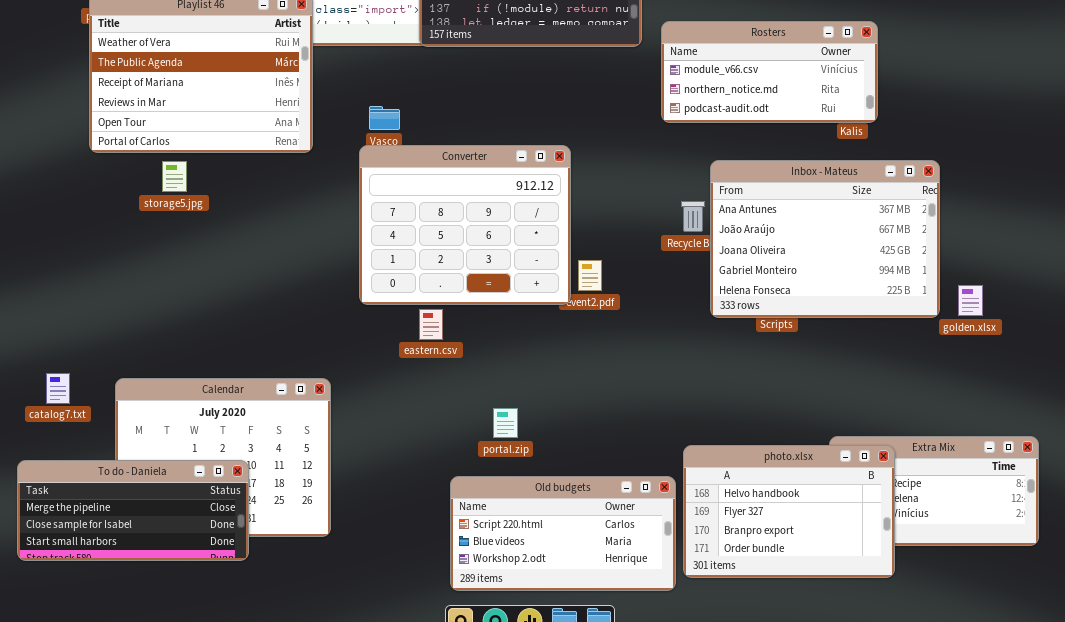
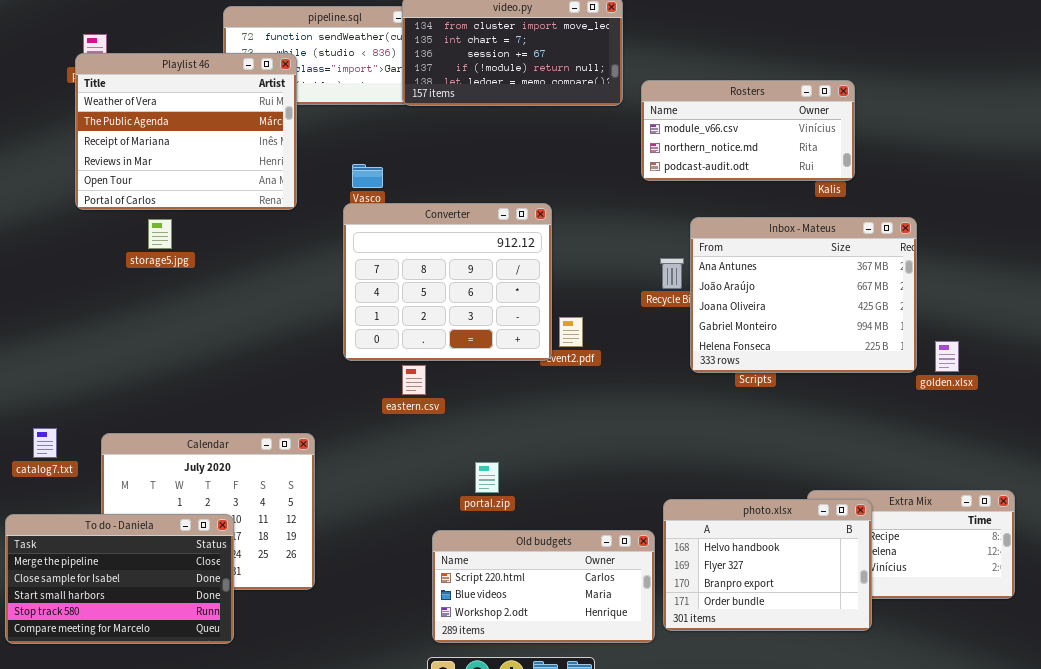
To do - Daniela: [17,460,249,561] -> [5,514,234,644], resized

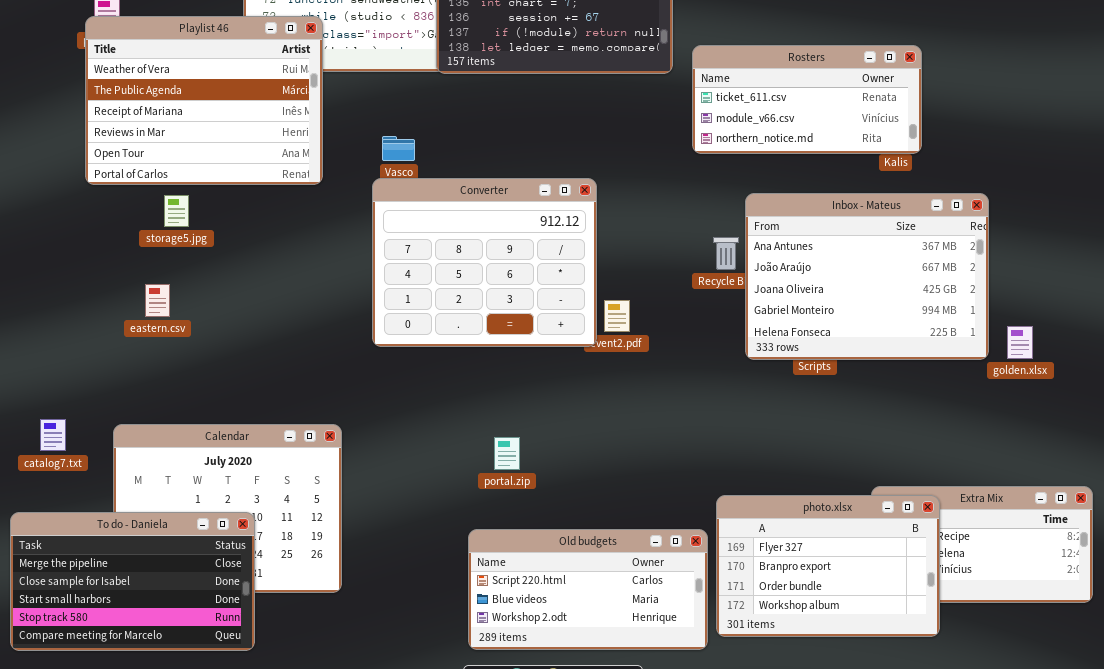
Rosters: [641,80,855,181] -> [692,45,922,154], scrolled up 1 row
eastern.csv: [402,365,426,395] -> [145,284,170,317], moved
portal.zip: [475,462,499,493] -> [494,437,520,470], moved
photo.xlsx: [663,499,872,631] -> [716,495,940,637], scrolled down 1 row

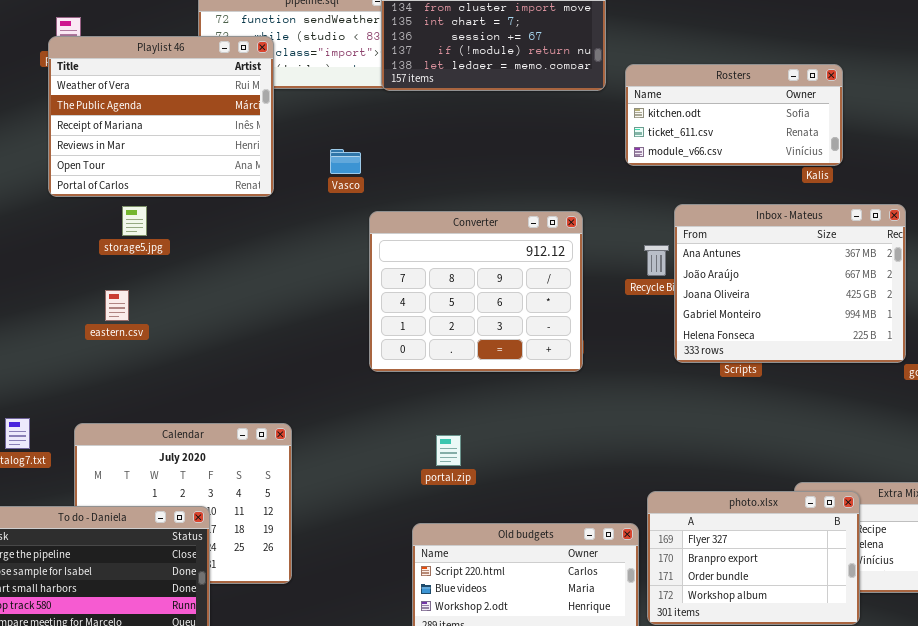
Rosters: [692,45,922,154] -> [625,64,843,166], scrolled up 1 row
Converter: [372,178,597,347] -> [369,211,583,372], moved

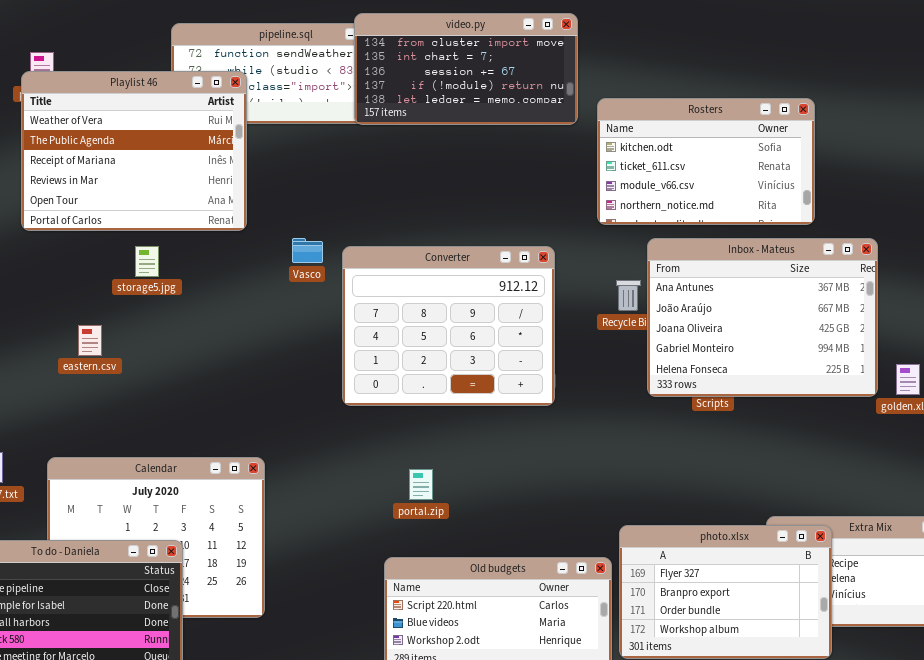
Rosters: [625,64,843,166] -> [597,98,815,225], resized
Vasco: [330,149,361,174] -> [292,238,323,263], moved
storage5.jpg: [122,206,147,236] -> [135,246,159,277], moved

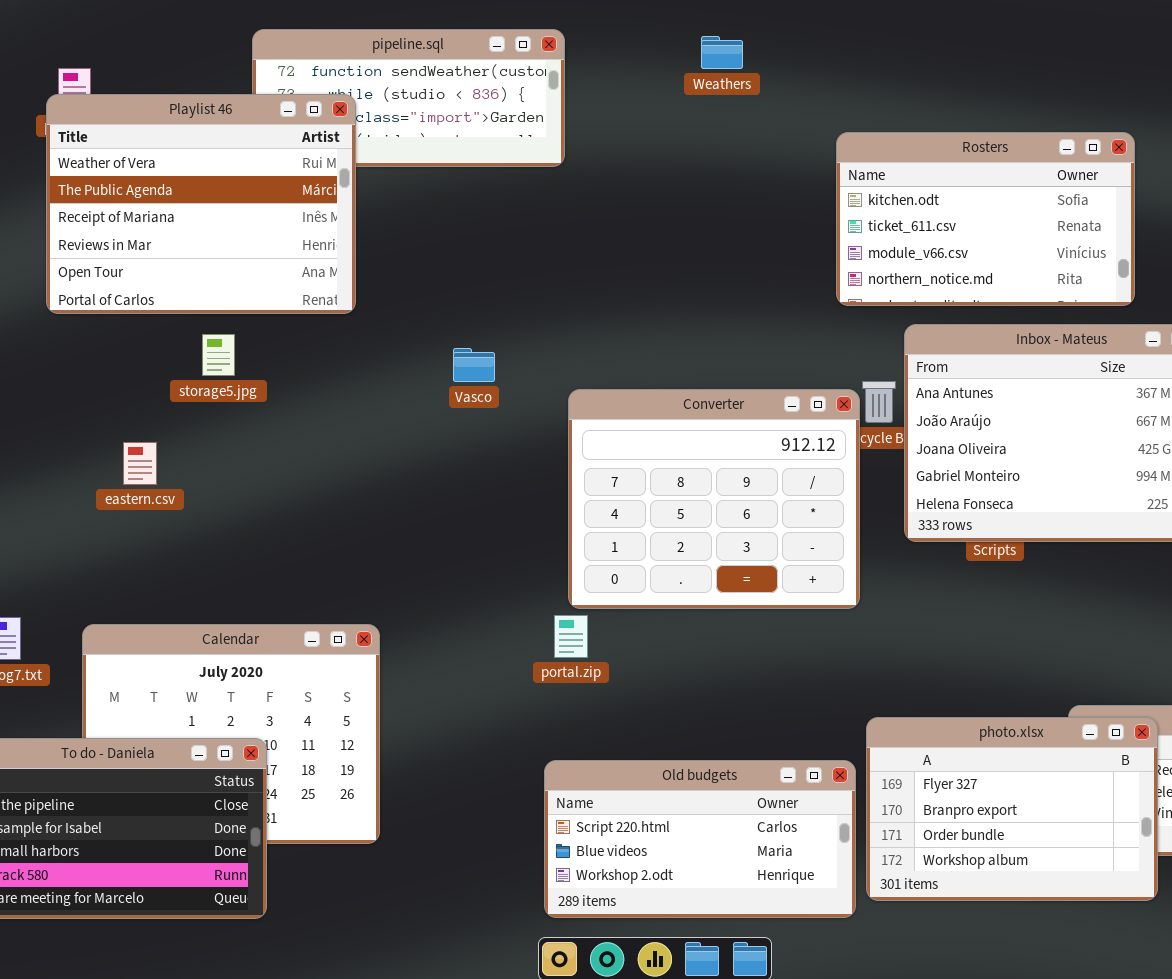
video.py: [354,13,578,125] -> none, closed
Vasco: [292,238,323,263] -> [453,348,495,382], moved
Converter: [342,246,555,406] -> [568,389,860,609], moved
portal.zip: [409,469,433,500] -> [554,615,588,658], moved

